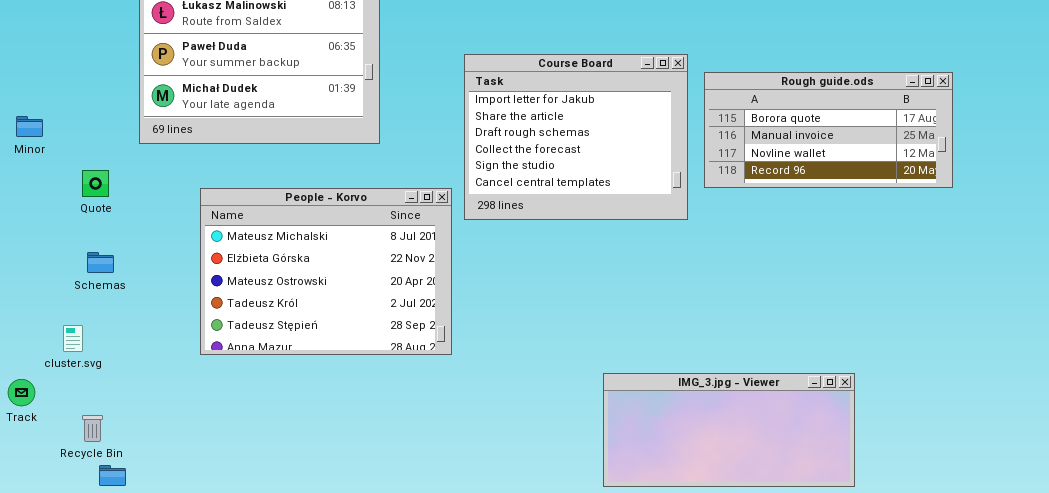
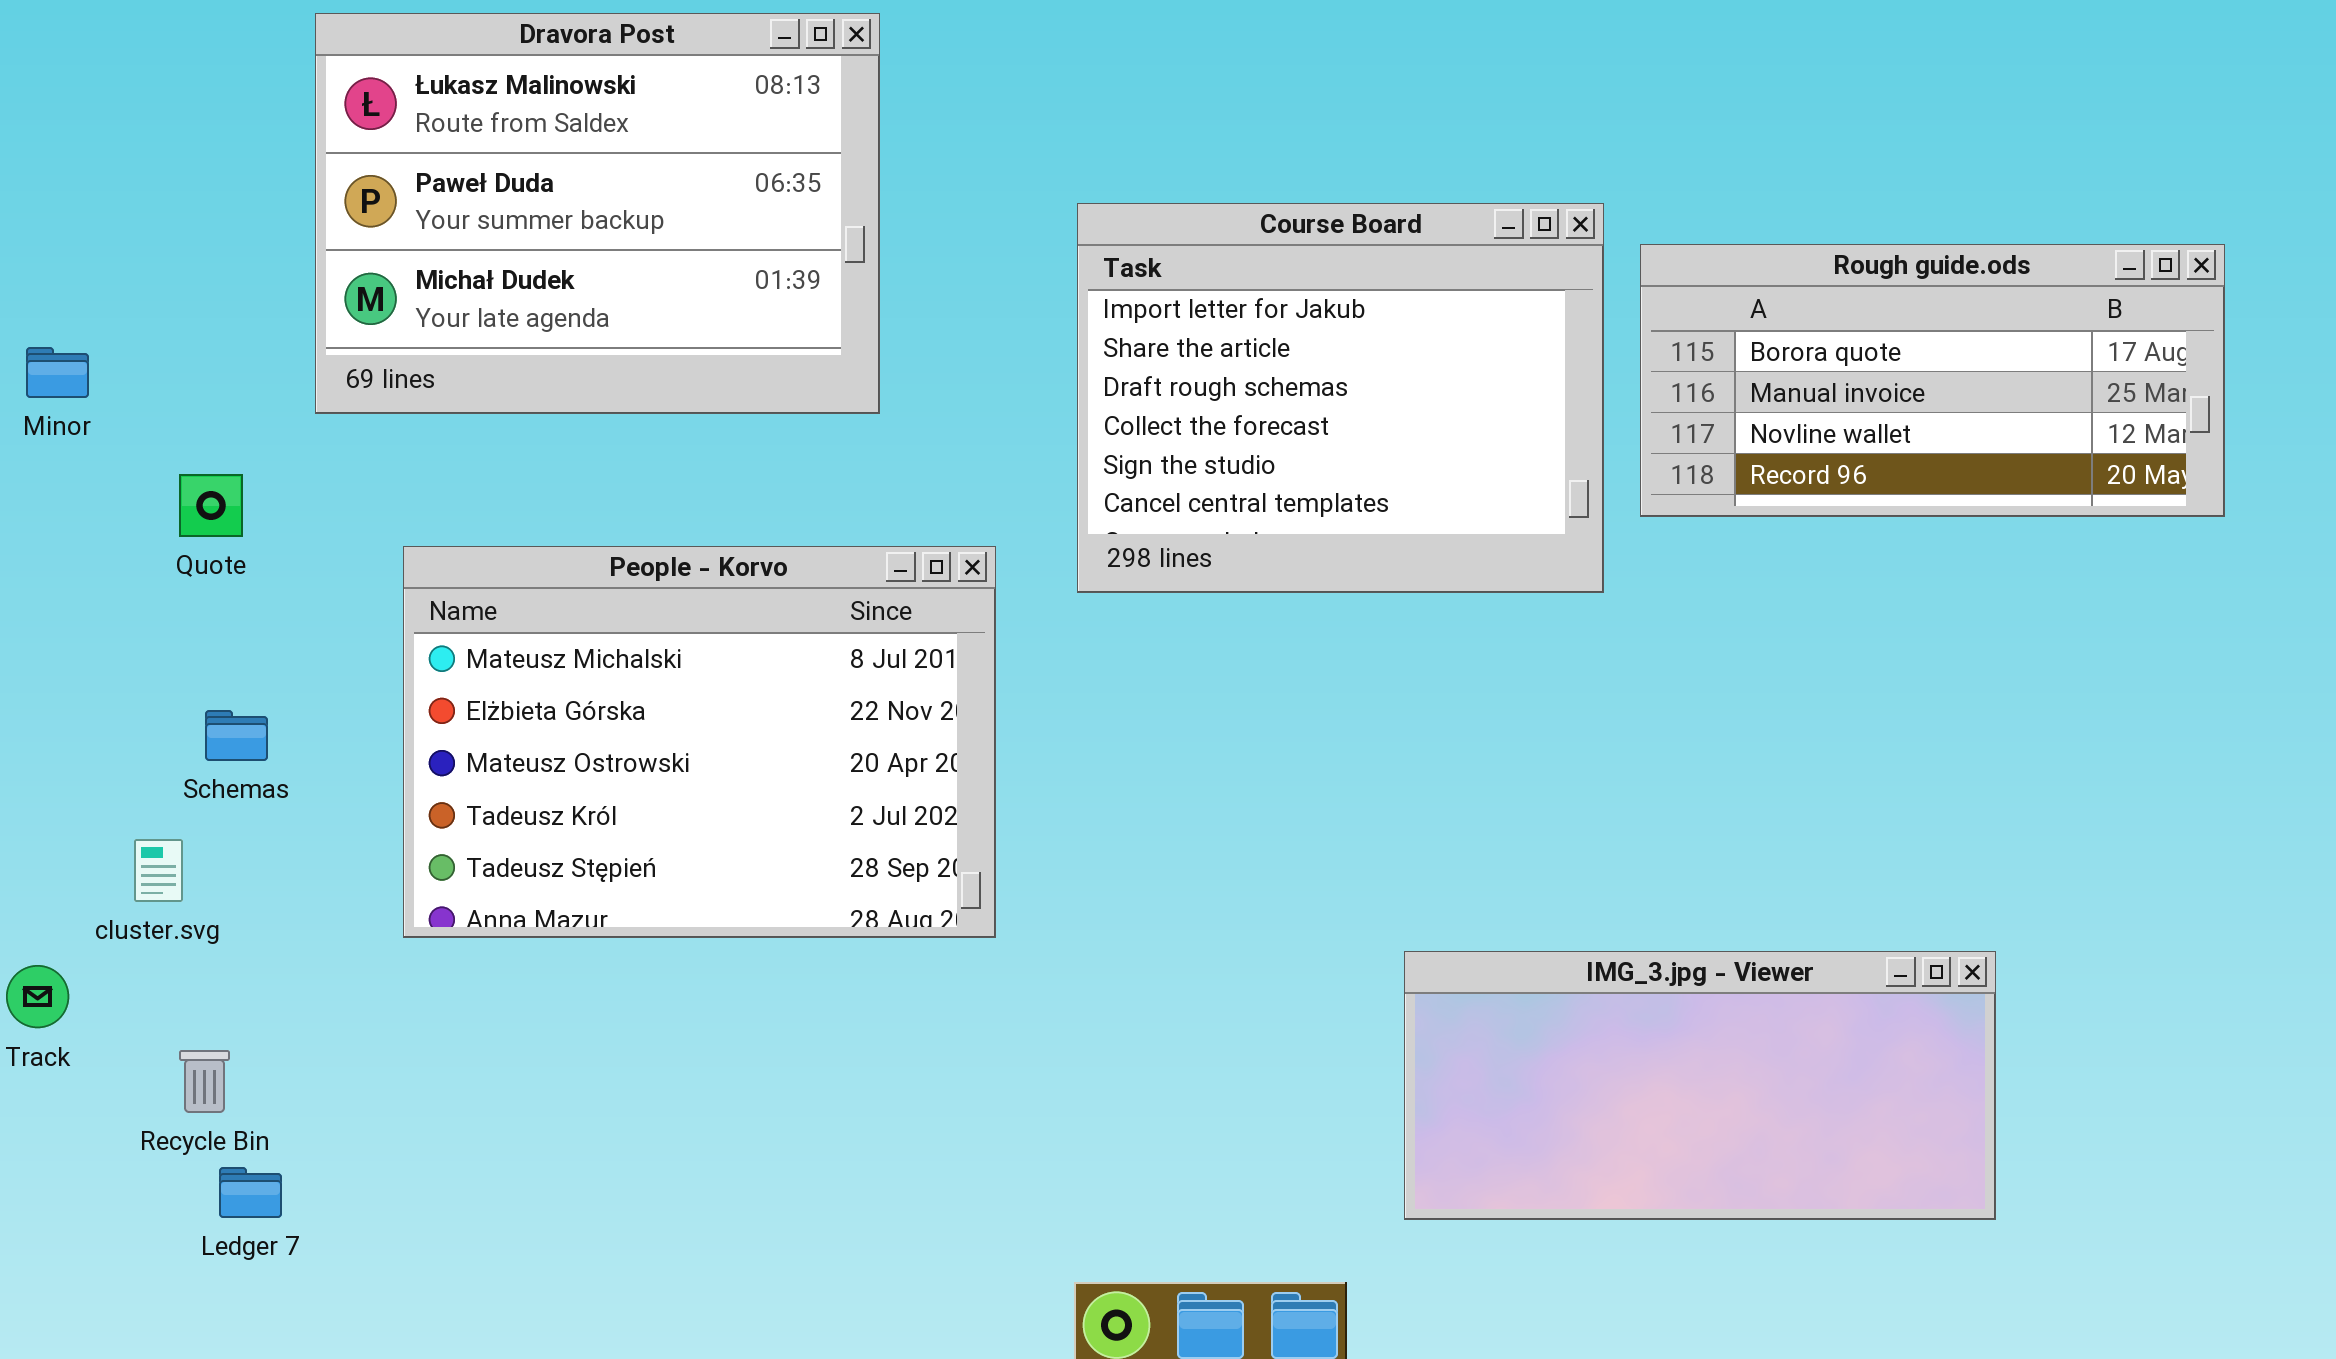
People - Korvo: [200,188,452,355] -> [403,546,996,938], moved
Schemas: [87,252,114,273] -> [205,710,268,761], moved

